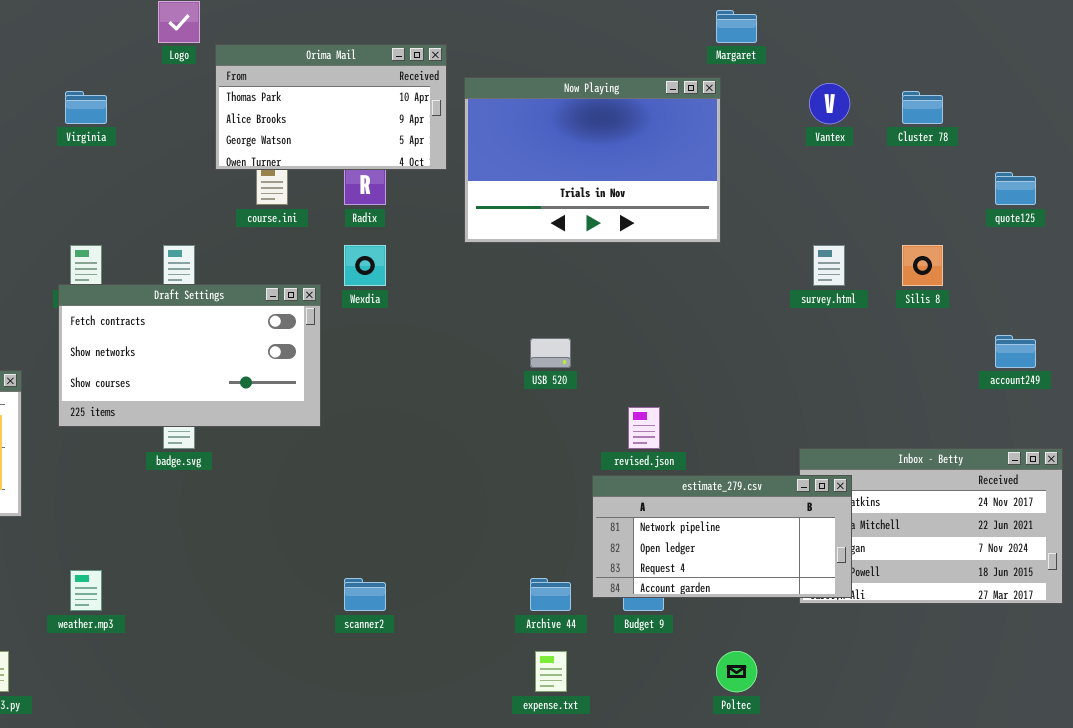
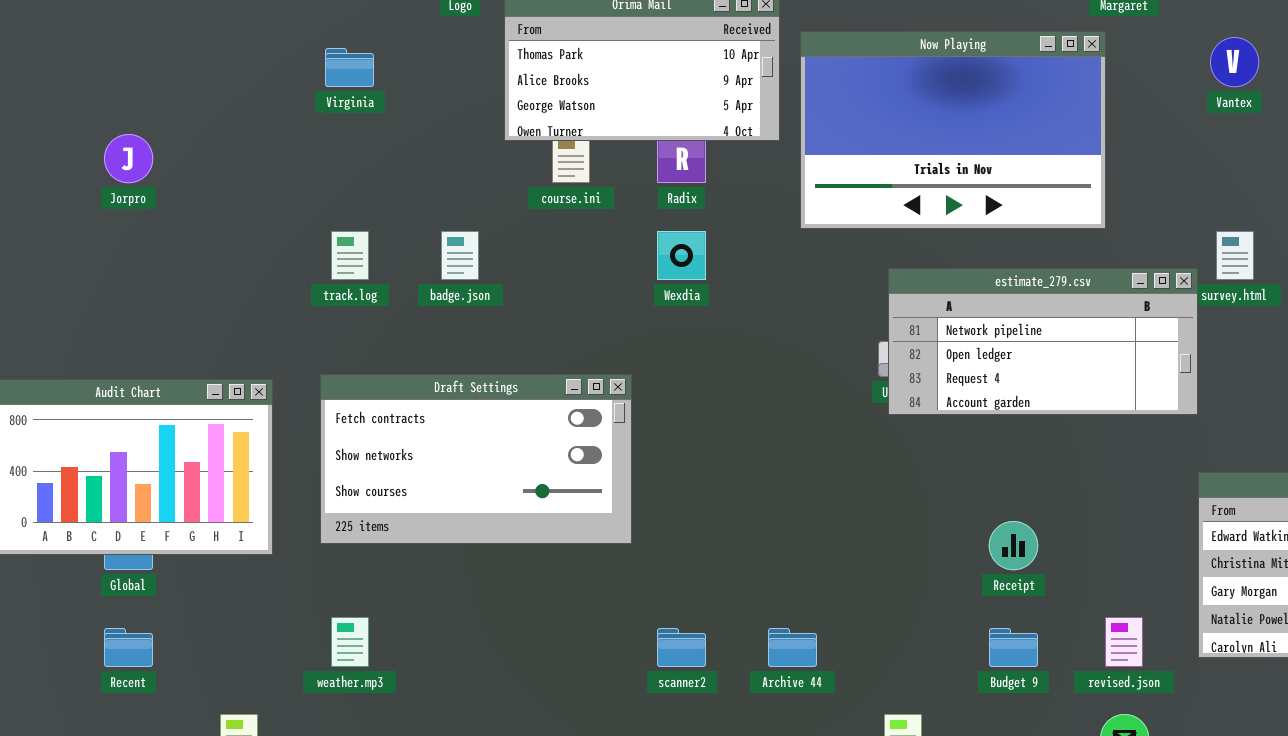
Draft Settings: [58,284,321,427] -> [320,374,632,544], moved
revised.json: [628,407,660,449] -> [1105,617,1143,667], moved
estimate_279.csv: [592,475,852,598] -> [888,268,1198,415], moved
Archive 44: [530,578,571,611] -> [768,628,817,667], moved

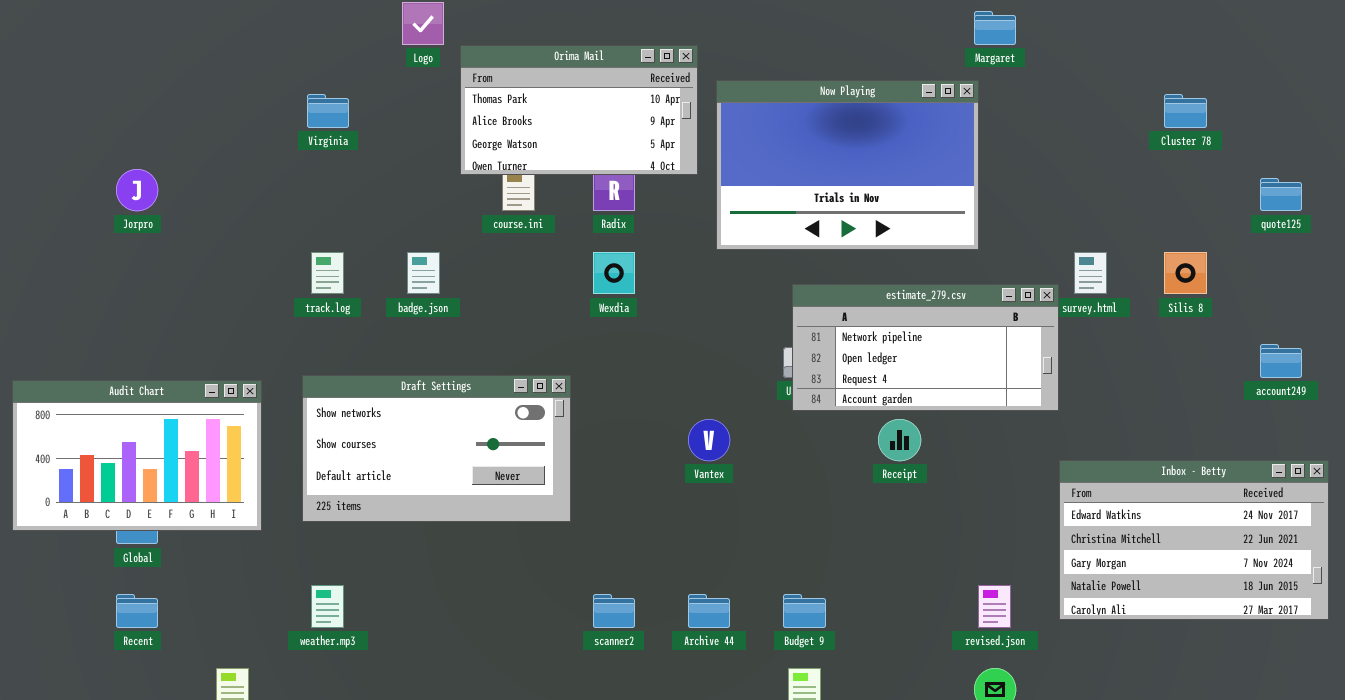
Vantex: [1210,37,1259,87] -> [688,419,730,461], moved
Draft Settings: [320,374,632,544] -> [302,375,571,522], scrolled down 1 row
Receipt: [989,521,1038,570] -> [878,419,921,461], moved
Budget 9: [989,628,1038,667] -> [783,594,826,628], moved

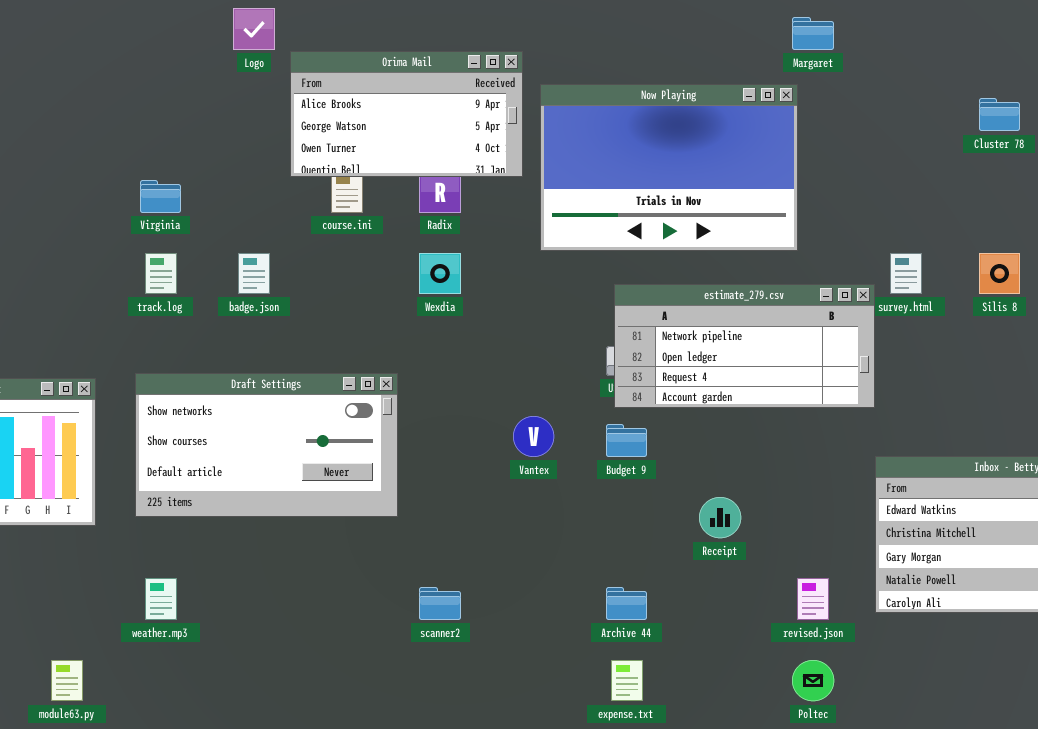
Orima Mail: [460,45,698,175] -> [290,51,523,177], scrolled down 1 row
Virginia: [307,94,349,128] -> [140,180,181,213], moved
Receipt: [878,419,921,461] -> [699,497,741,538], moved
Archive 44: [688,594,730,628] -> [606,587,647,620], moved
Budget 9: [783,594,826,628] -> [606,424,647,457], moved

